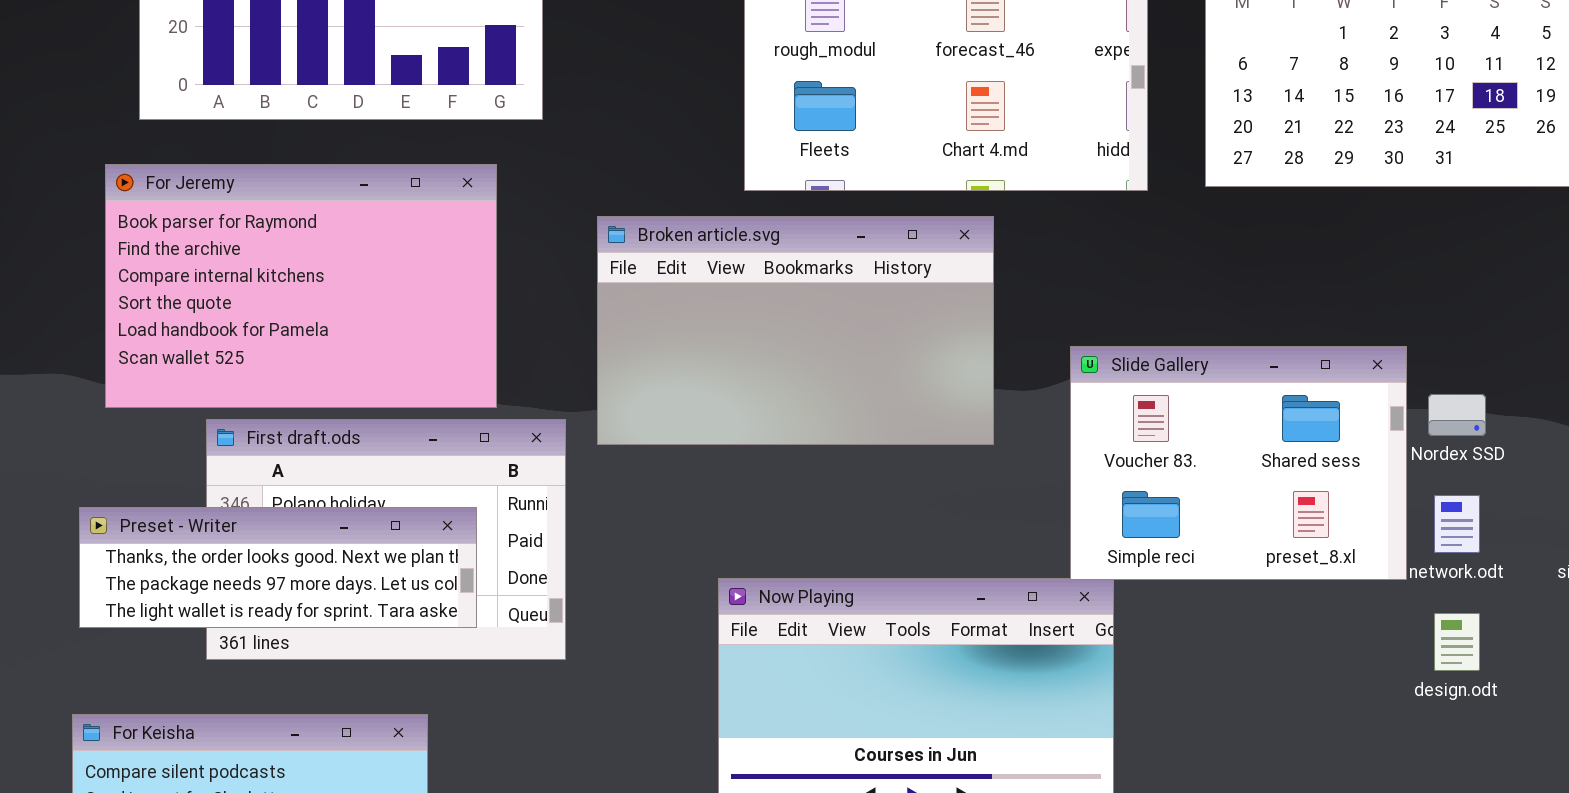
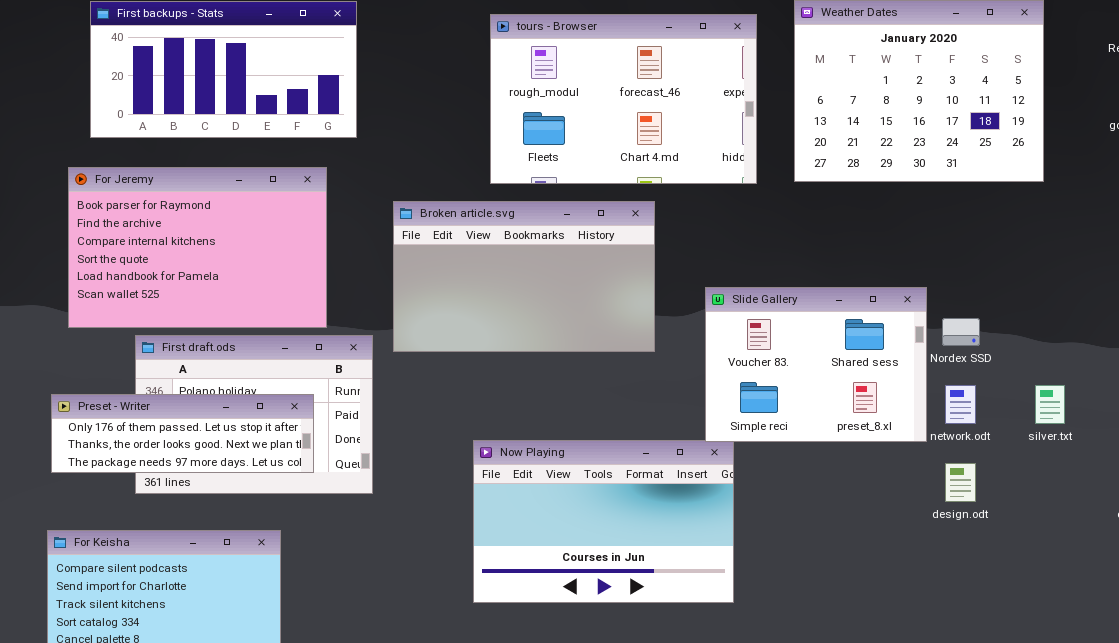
Preset - Writer: [79,507,477,628] -> [51,394,314,473], scrolled up 1 row

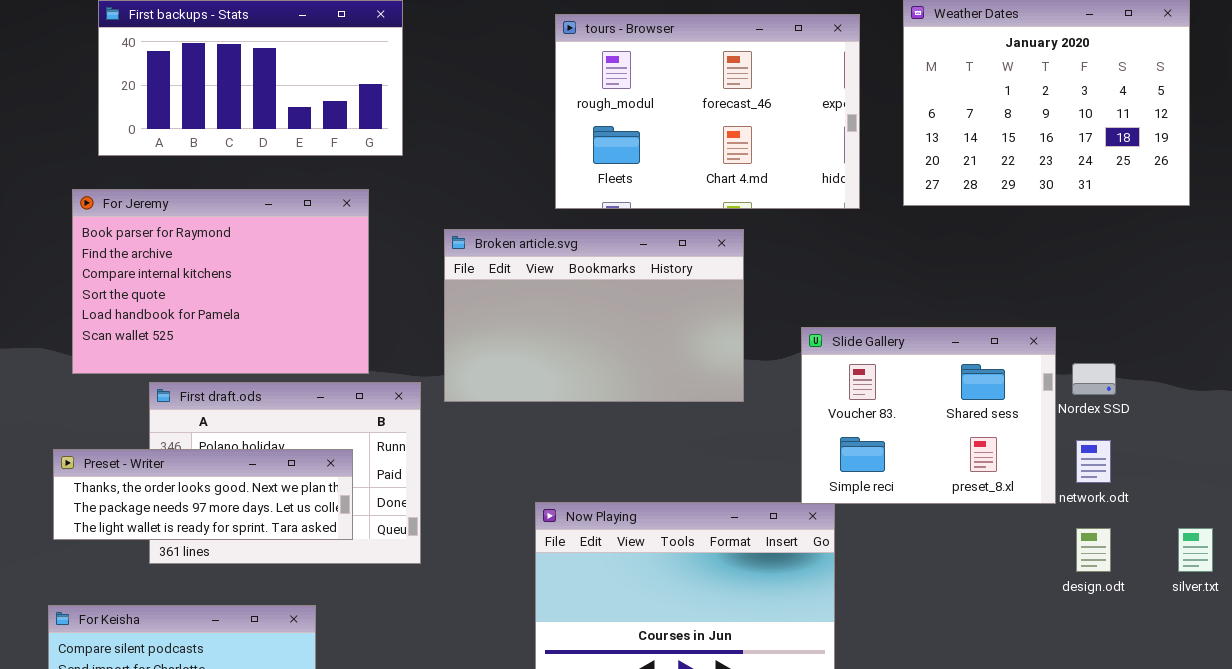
silver.txt: [1035,385,1065,424] -> [1178,528,1213,572], moved
Preset - Writer: [51,394,314,473] -> [53,449,353,540], scrolled down 1 row

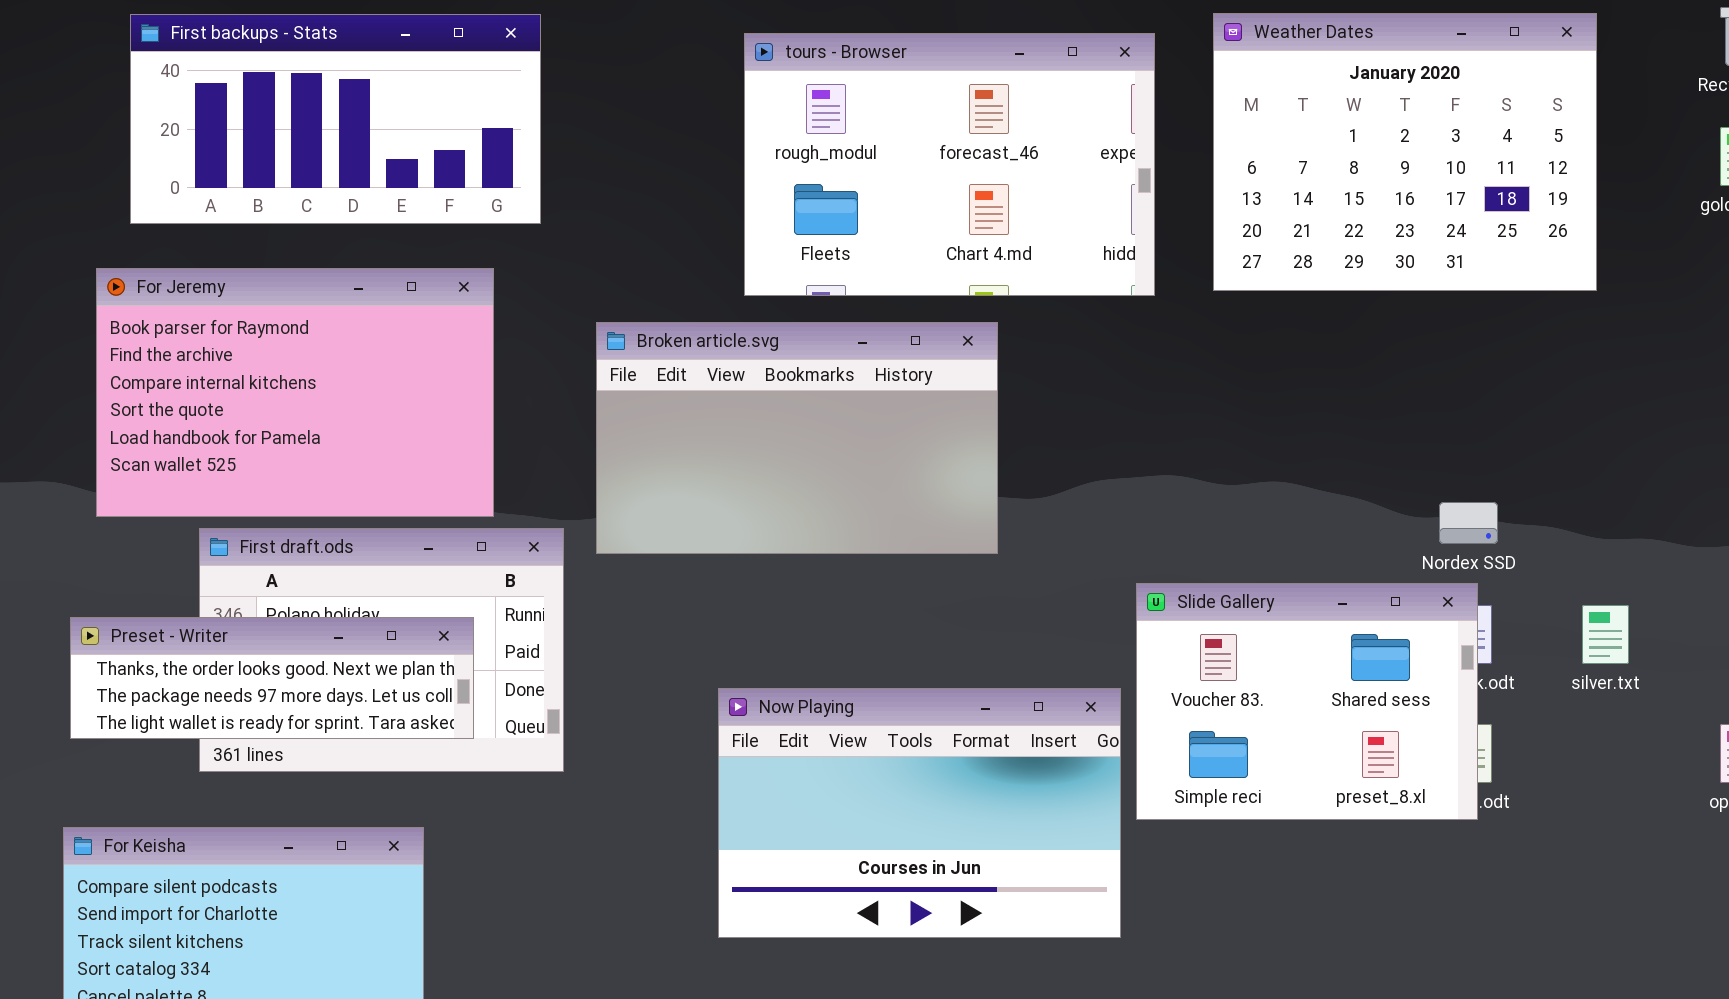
Slide Gallery: [801,327,1056,504] -> [1136,583,1478,820], moved
silver.txt: [1178,528,1213,572] -> [1582,605,1629,664], moved

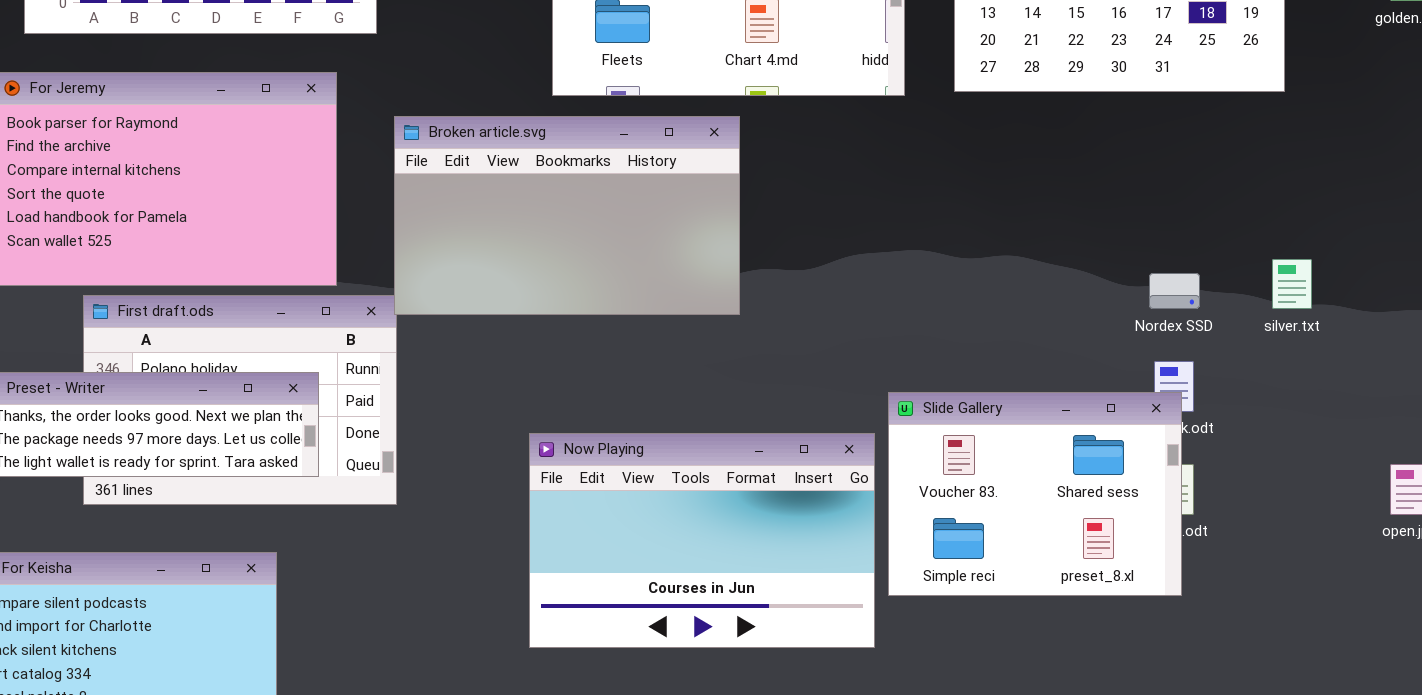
Broken article.svg: [596,322,998,554] -> [394,116,740,315], moved
Slide Gallery: [1136,583,1478,820] -> [888,392,1182,596], moved
silver.txt: [1582,605,1629,664] -> [1272,259,1312,309], moved

